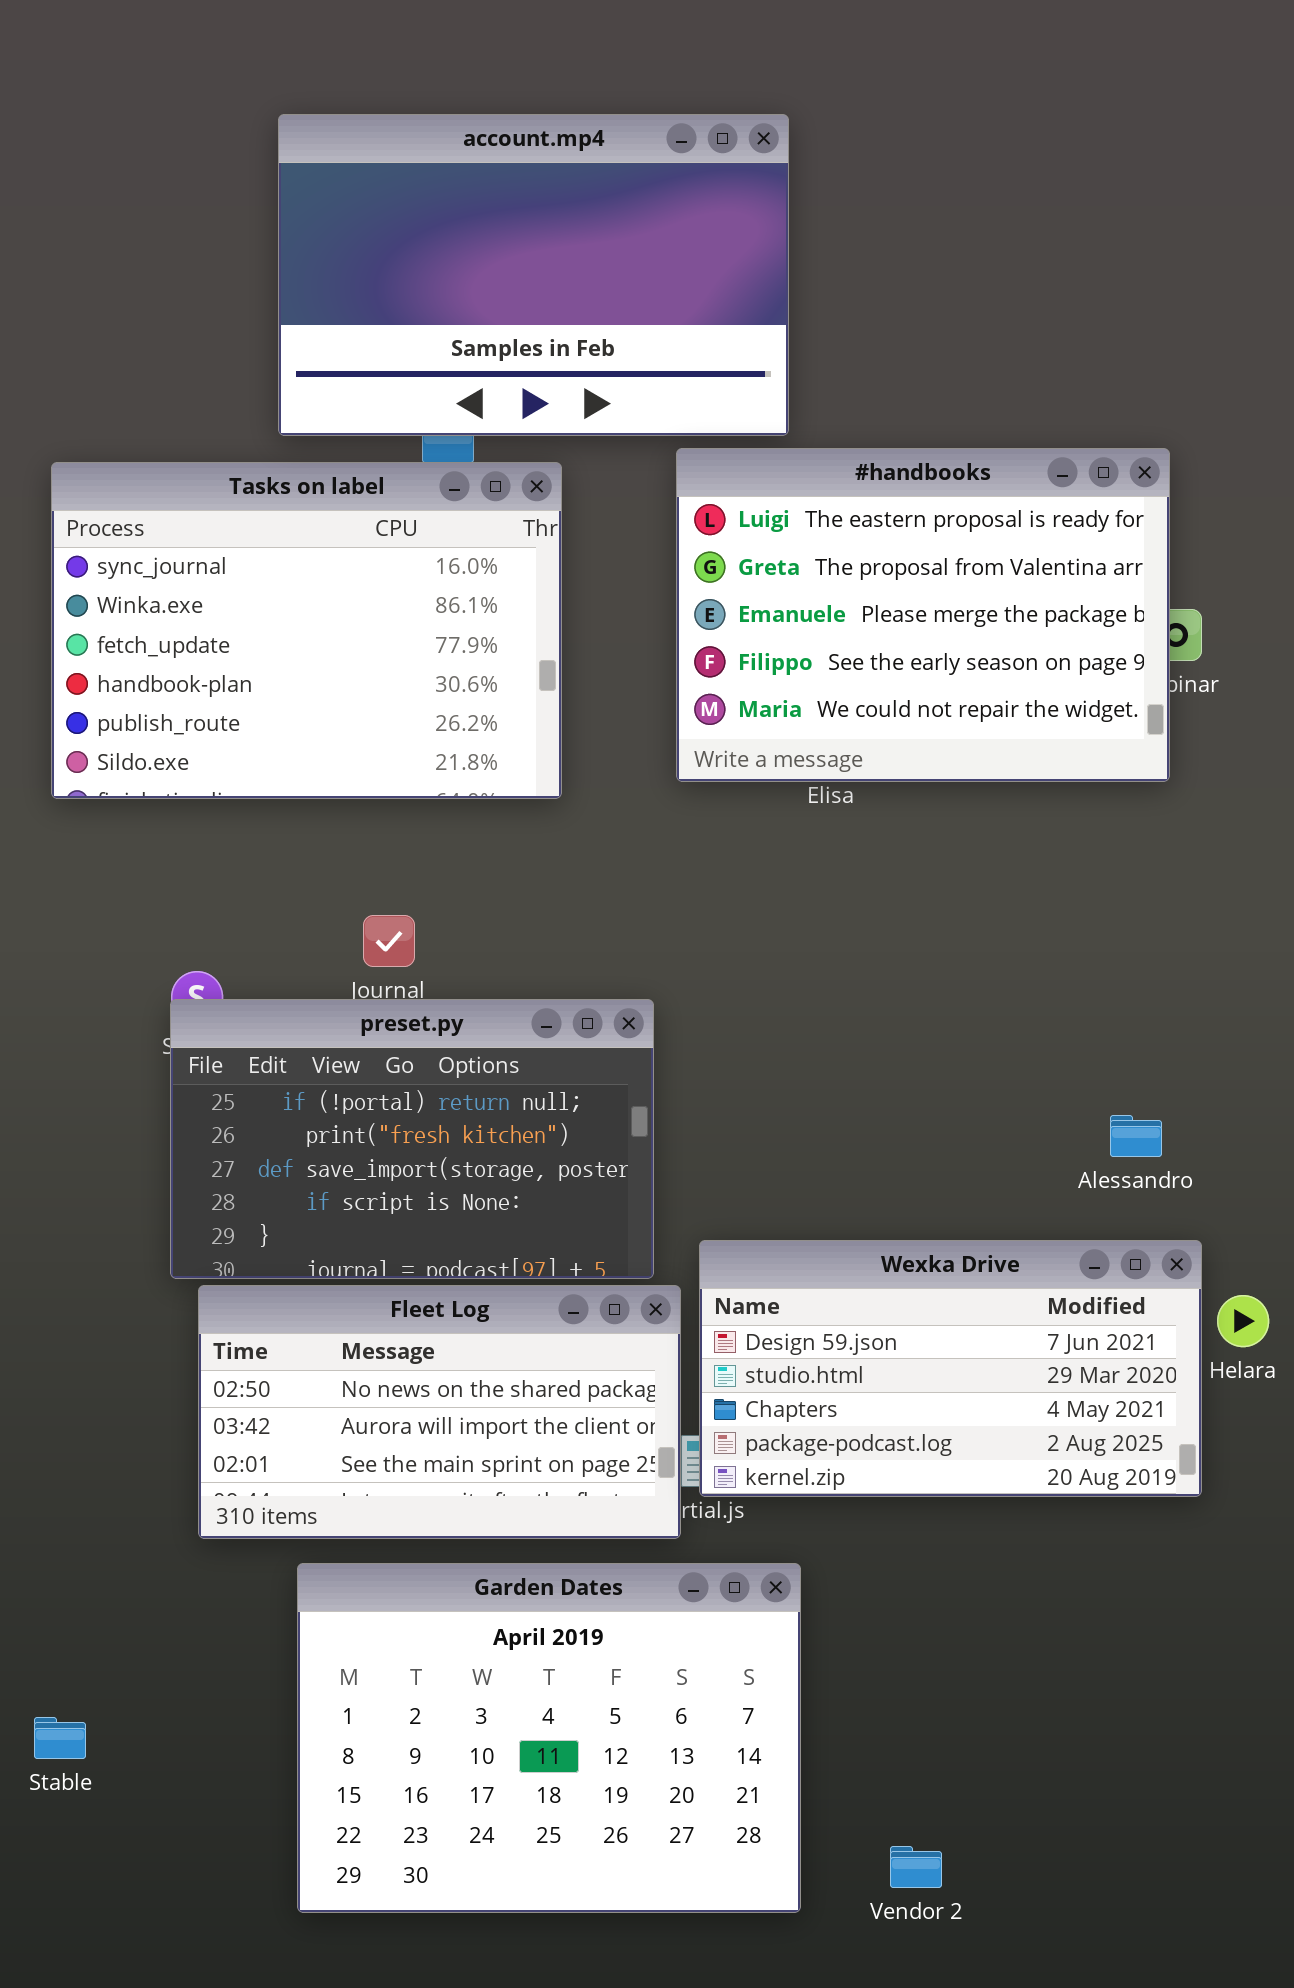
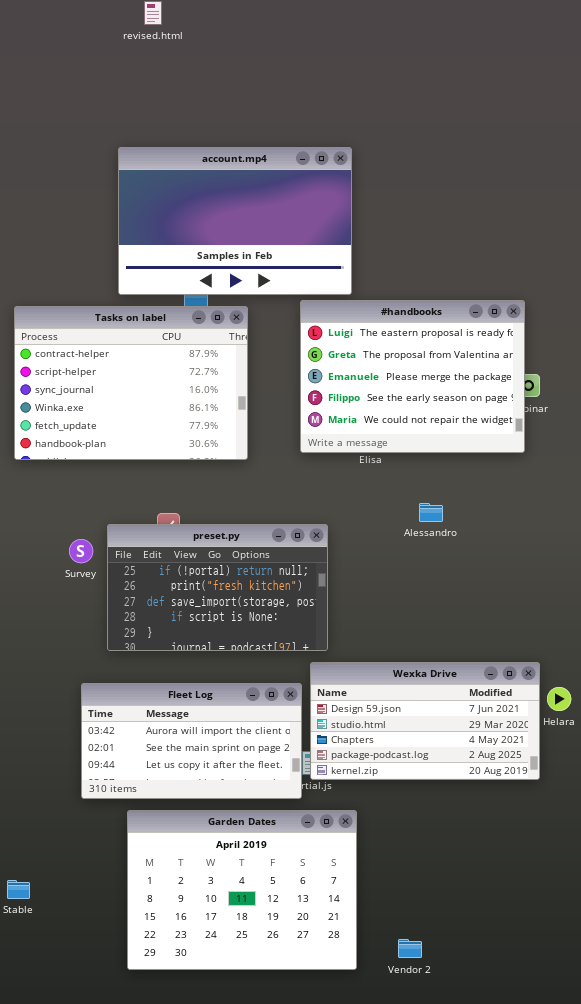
Tasks on label: [51,462,562,799] -> [14,306,248,460], scrolled up 2 rows
preset.py: [170,999,654,1279] -> [107,524,328,651], moved
Alessandro: [1110,1115,1162,1157] -> [419,503,443,522], moved
Fleet Log: [198,1285,681,1539] -> [81,683,302,799], scrolled down 1 row

